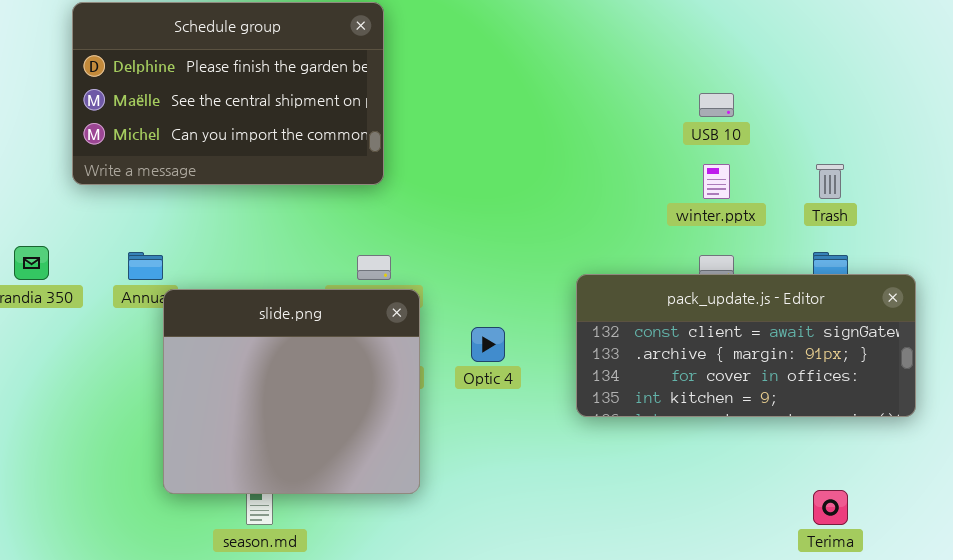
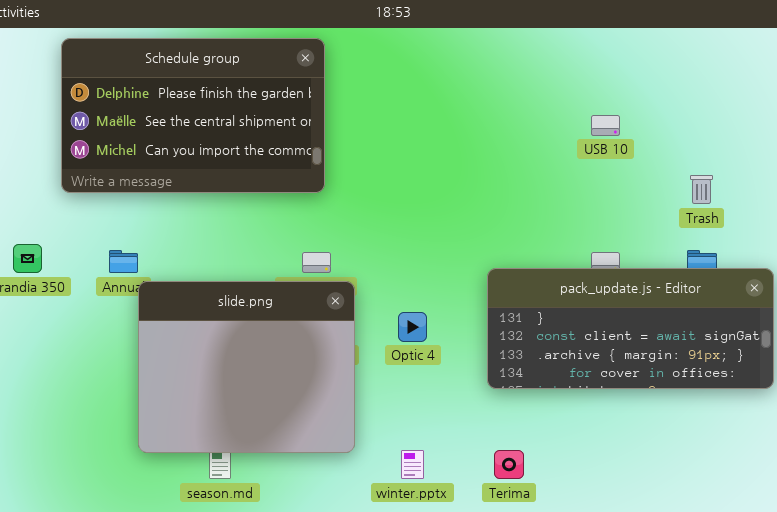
winter.pptx: [703,164,730,199] -> [401,450,424,479], moved
pack_update.js - Editor: [576,274,916,417] -> [487,268,774,389], scrolled up 1 row
Terima: [813,490,848,525] -> [494,450,524,479], moved

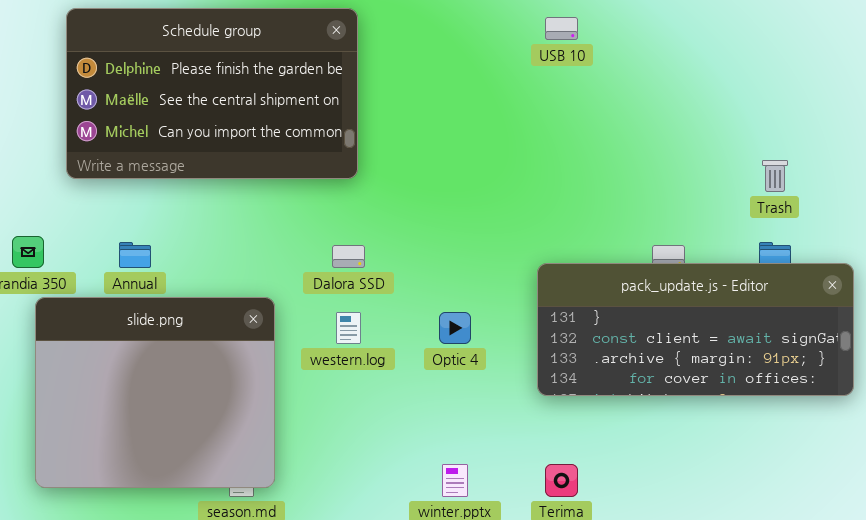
USB 10: [591,115,620,136] -> [545,17,578,40], moved
slide.png: [138,281,355,453] -> [35,297,275,488], moved

